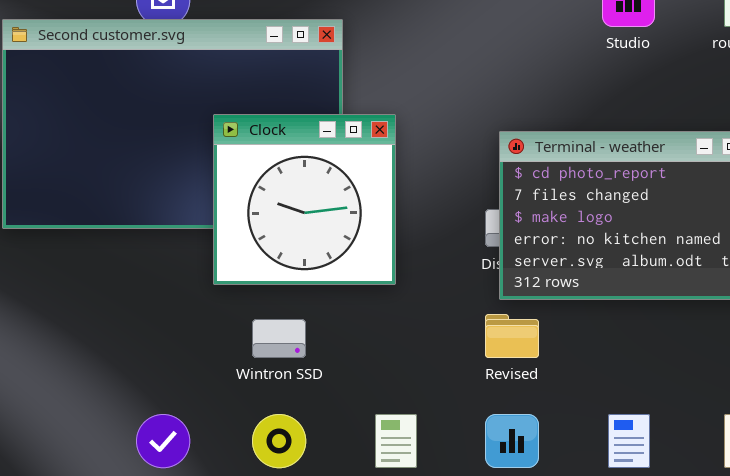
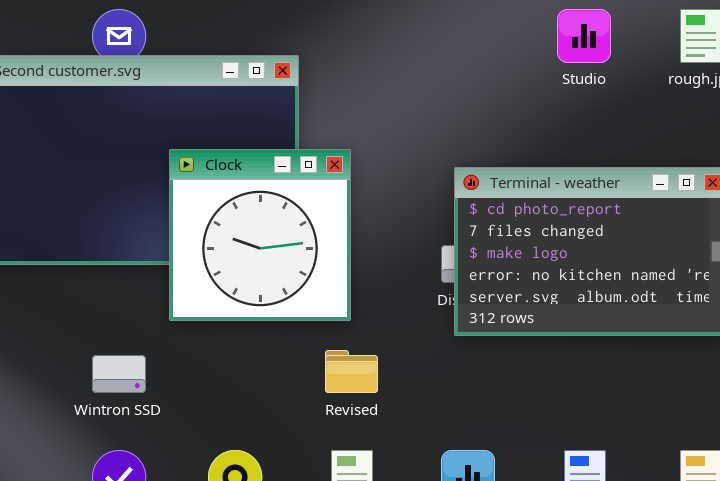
Revised: [485,314,539,358] -> [325,350,378,393], moved
Wintron SSD: [252,319,306,358] -> [92,355,146,393], moved

